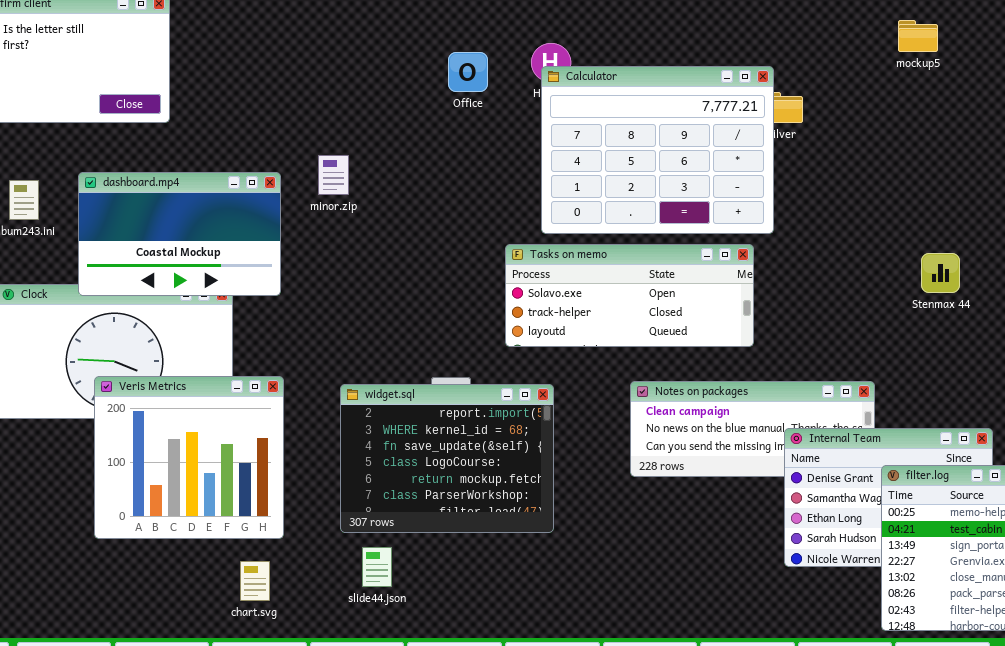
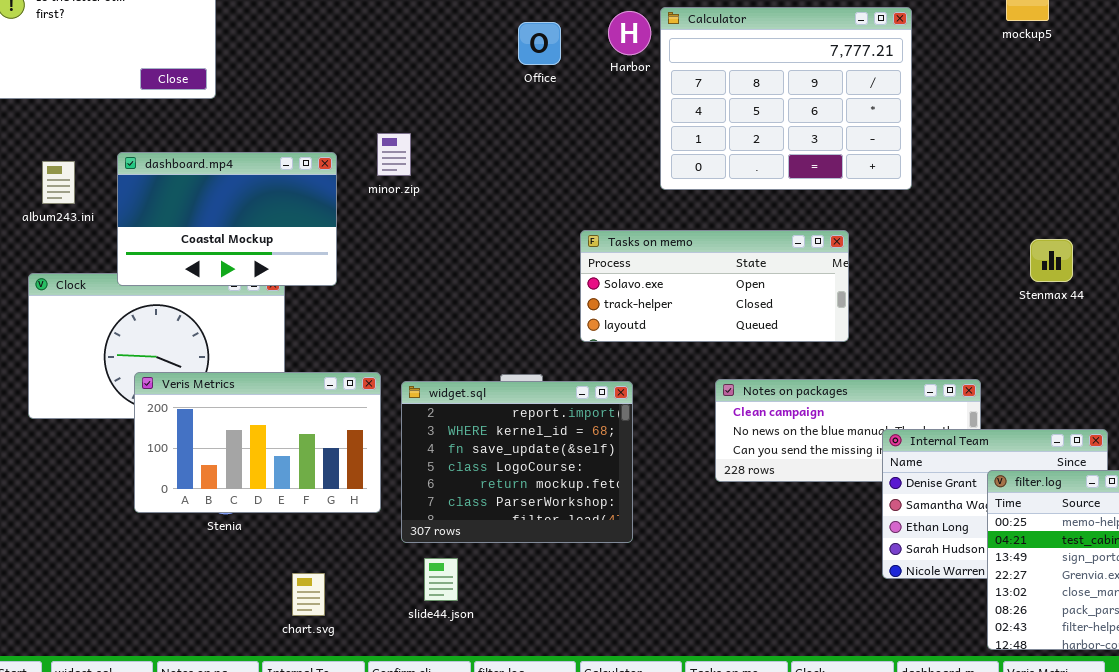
Calculator: [541,66,774,234] -> [660,7,912,190], moved
Veris Metrics: [94,376,284,539] -> [134,372,381,513], resized

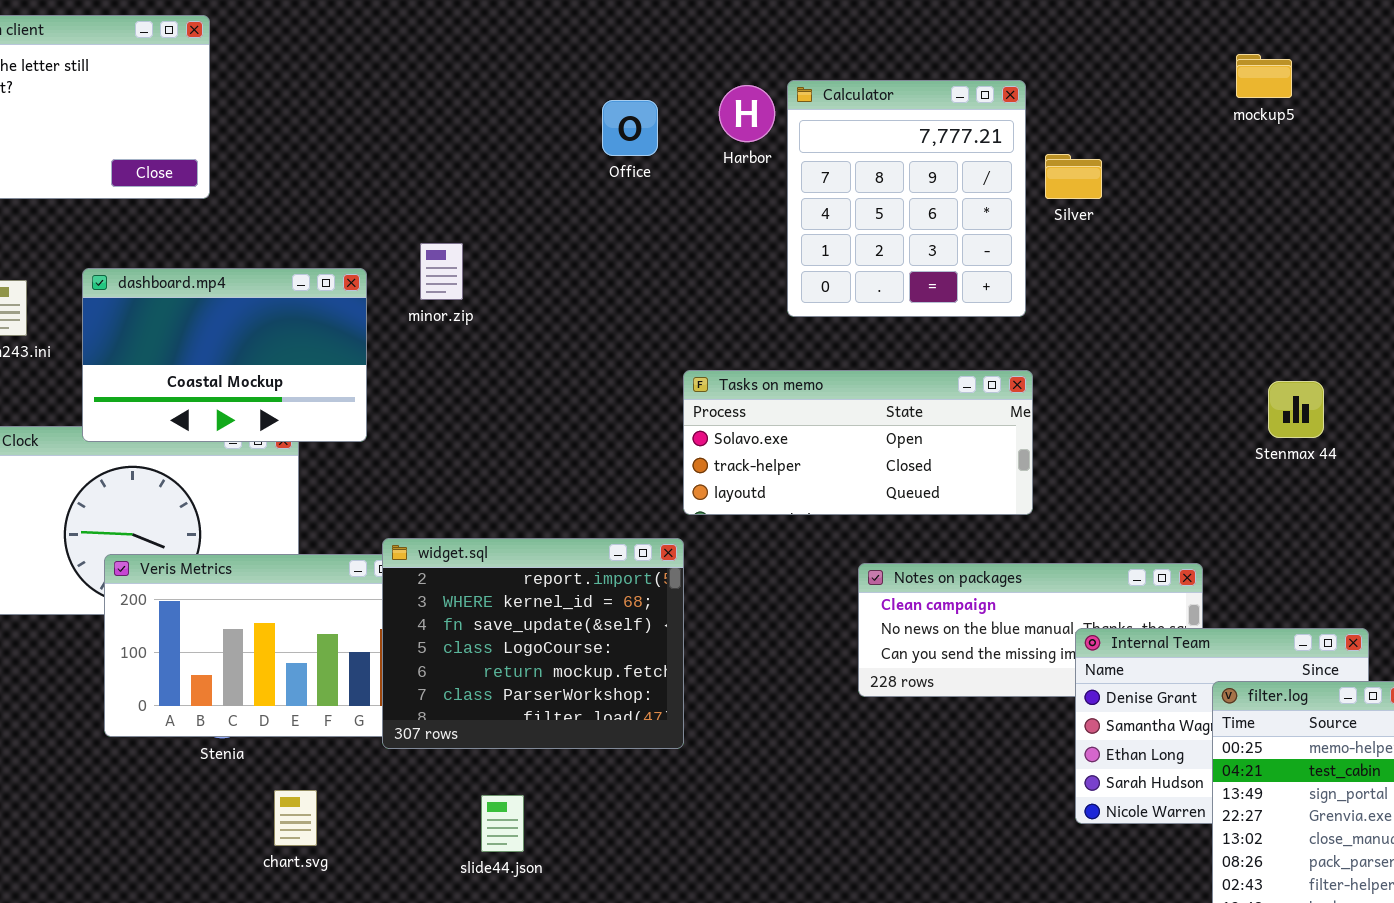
Calculator: [660,7,912,190] -> [787,80,1026,317], resized
widget.sql: [401,381,633,543] -> [382,538,684,749], moved
chart.svg: [292,573,325,616] -> [274,790,317,846], moved

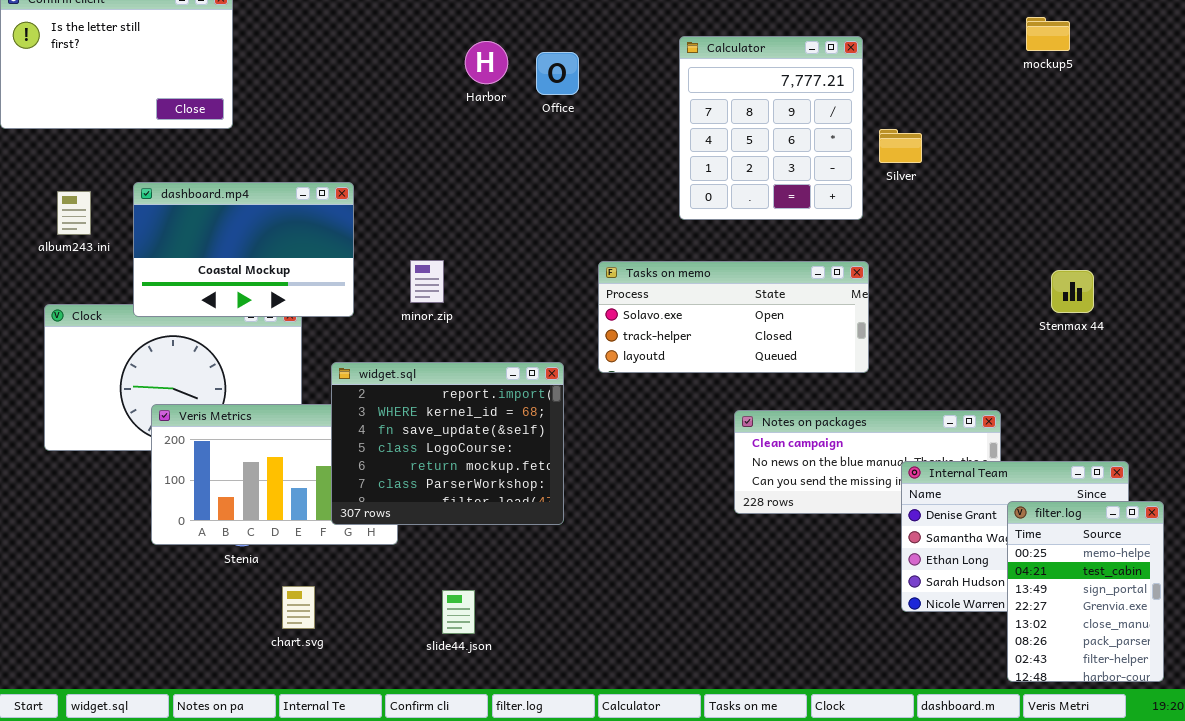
Harbor: [719,85,775,142] -> [465,41,508,84], moved
Silver: [1045,154,1102,199] -> [879,129,922,163], moved
minor.zip: [420,243,463,300] -> [410,260,444,303], moved
widget.sql: [382,538,684,749] -> [331,362,564,525], moved

